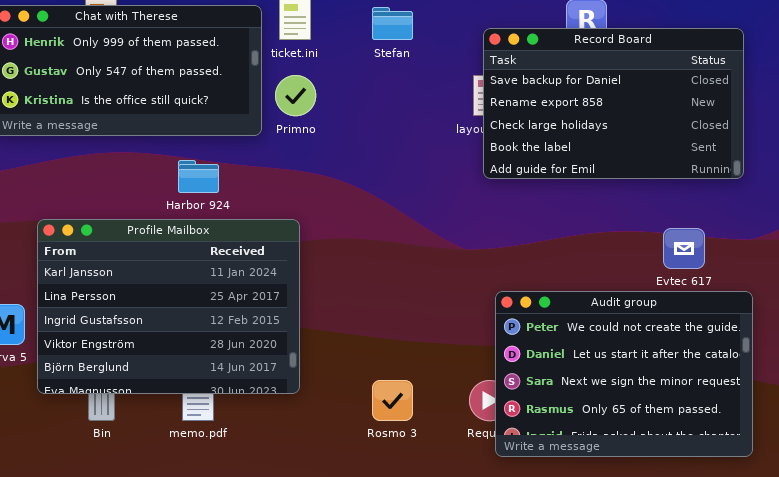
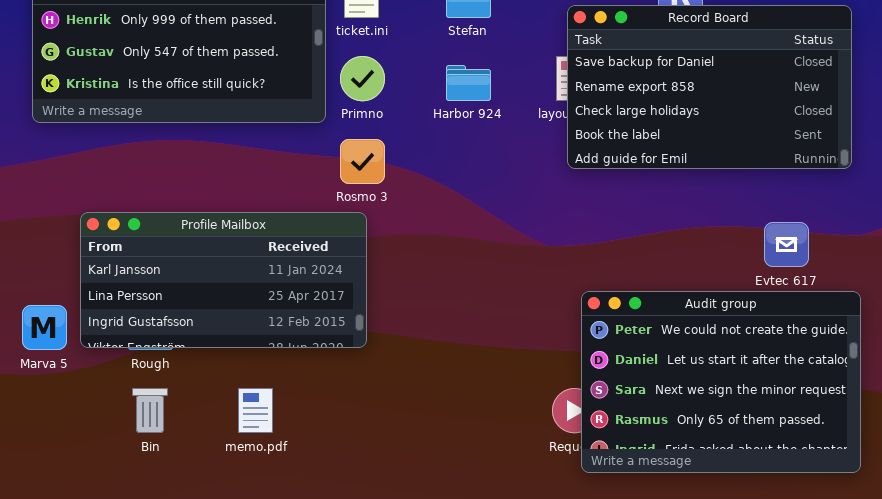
Harbor 924: [178,160,219,193] -> [446,65,491,101], moved
Profile Mailbox: [37,219,300,394] -> [80,212,367,348], resized
Rosmo 3: [372,380,413,421] -> [340,139,385,184], moved

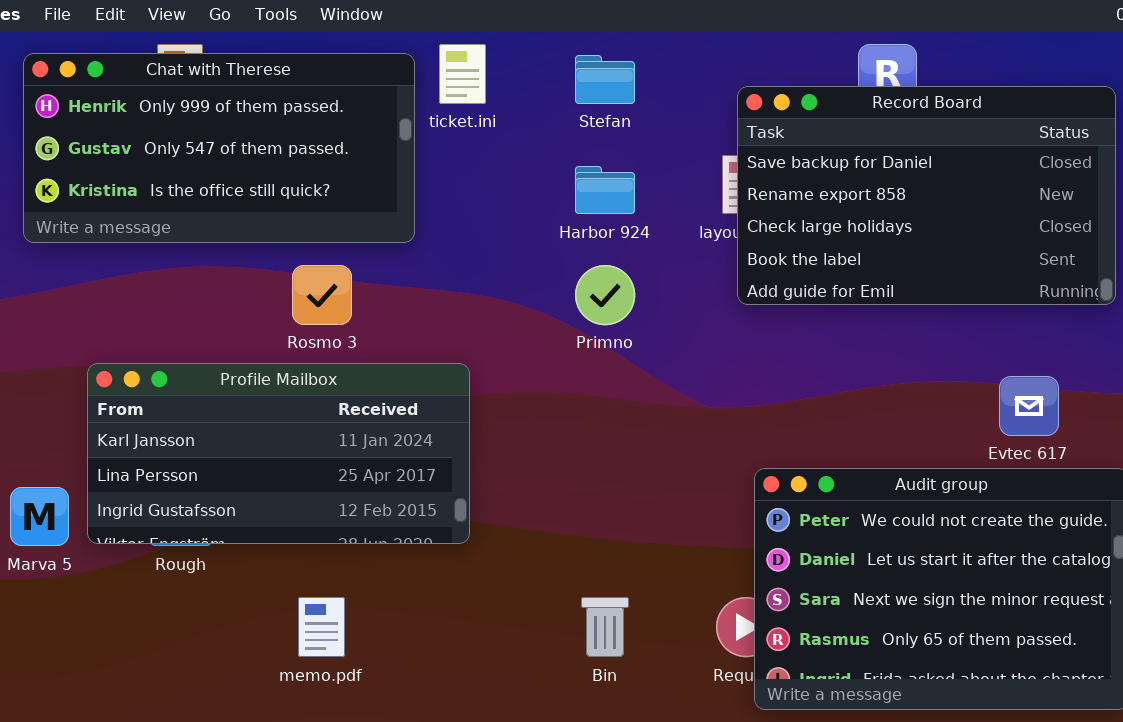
Primno: [340,56,385,101] -> [575,265,635,325], moved
Rosmo 3: [340,139,385,184] -> [292,265,352,325], moved
Bin: [132,388,168,433] -> [581,597,629,657], moved

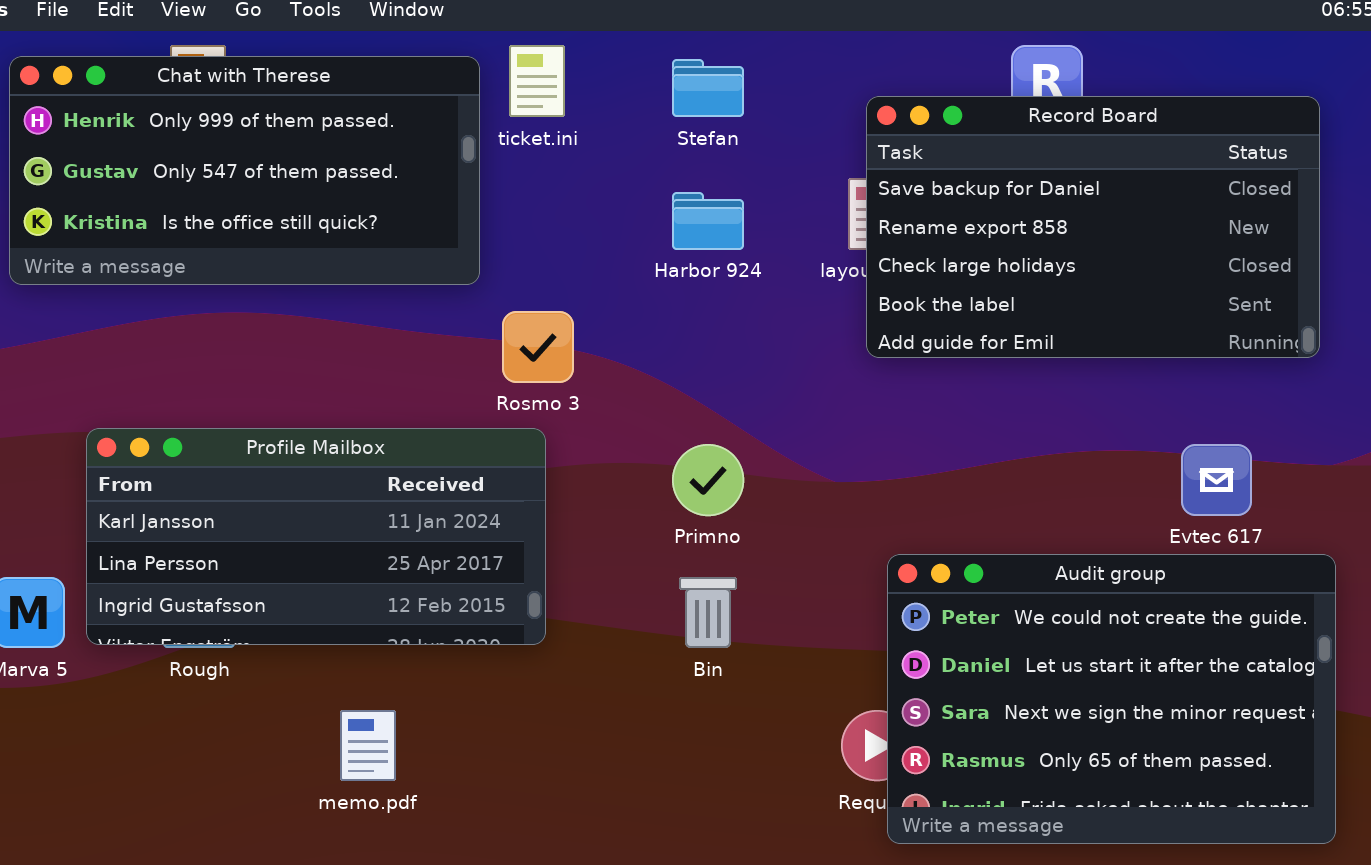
Rosmo 3: [292,265,352,325] -> [502,311,574,383], moved
Primno: [575,265,635,325] -> [672,444,744,516], moved
Bin: [581,597,629,657] -> [679,577,737,648], moved

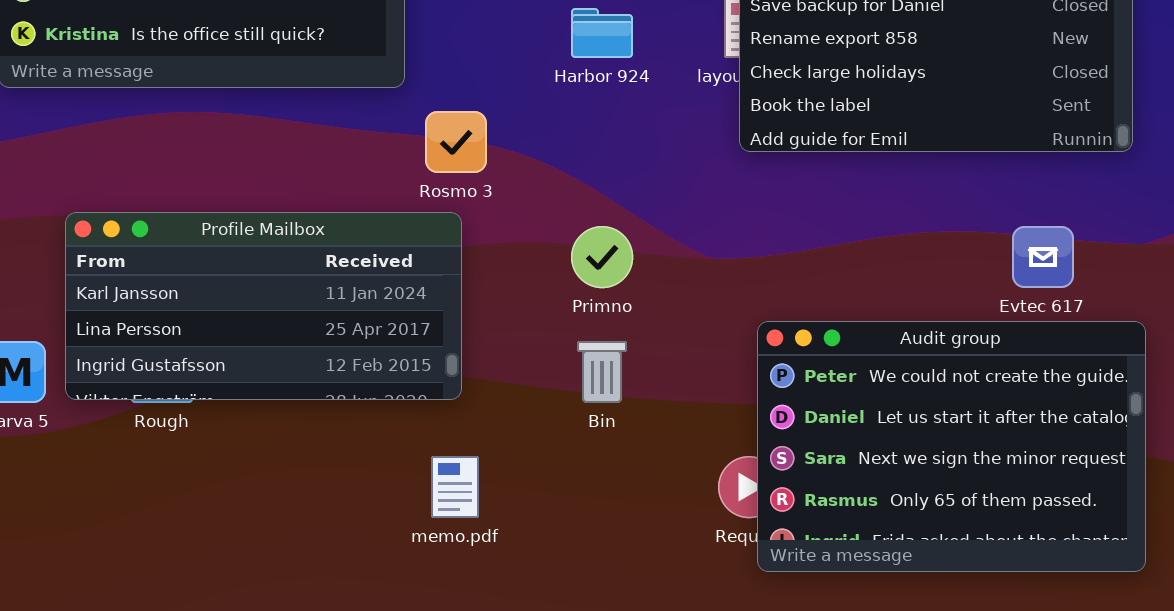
memo.pdf: [340,710,396,781] -> [431,456,479,518], moved

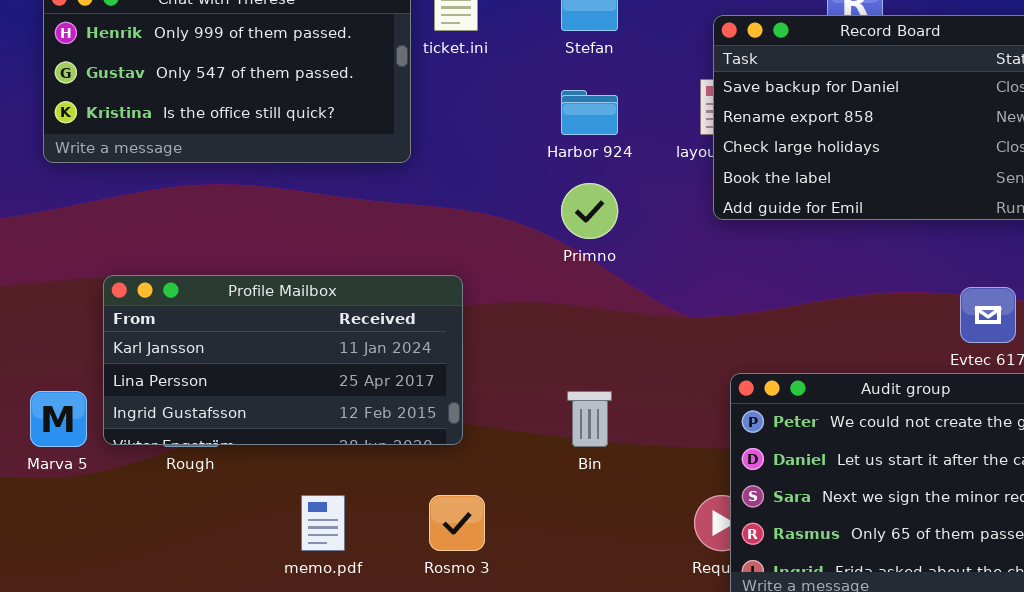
Rosmo 3: [425,111,487,173] -> [429,495,485,551], moved
Primno: [571,226,633,288] -> [561,183,618,239], moved
memo.pdf: [431,456,479,518] -> [301,495,345,551], moved

